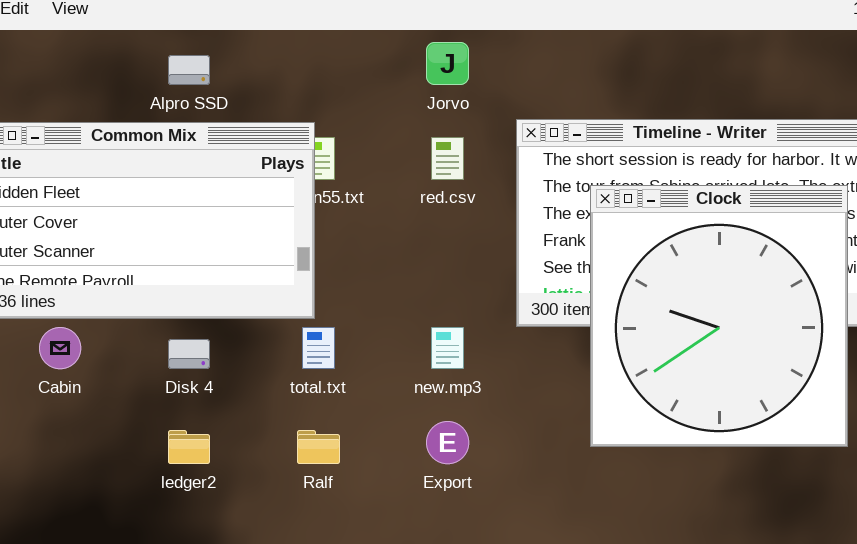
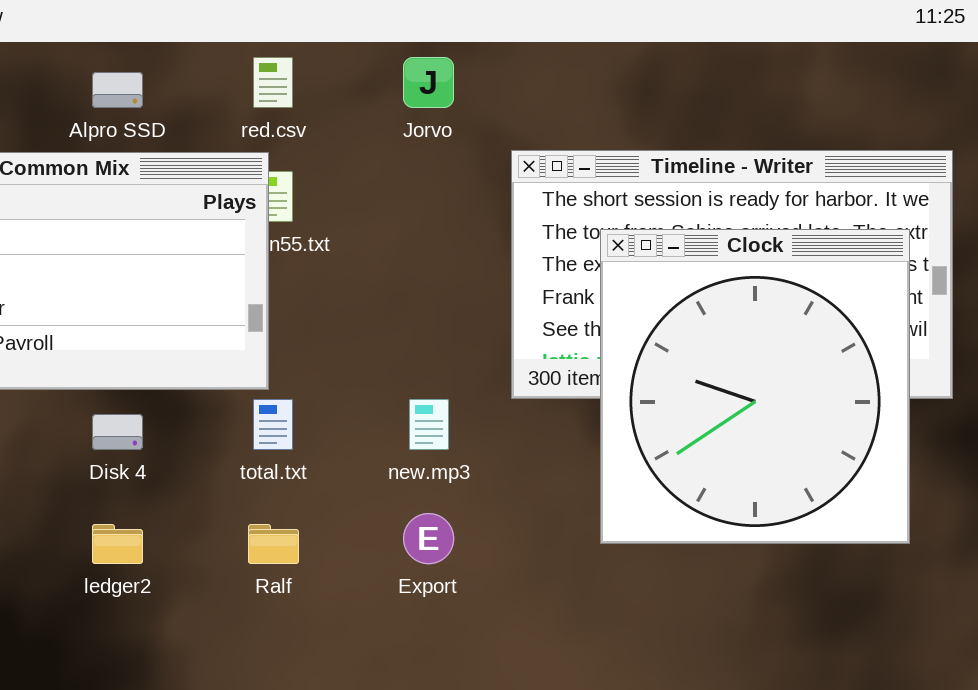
red.csv: [431,137,464,180] -> [253,57,293,108], moved

